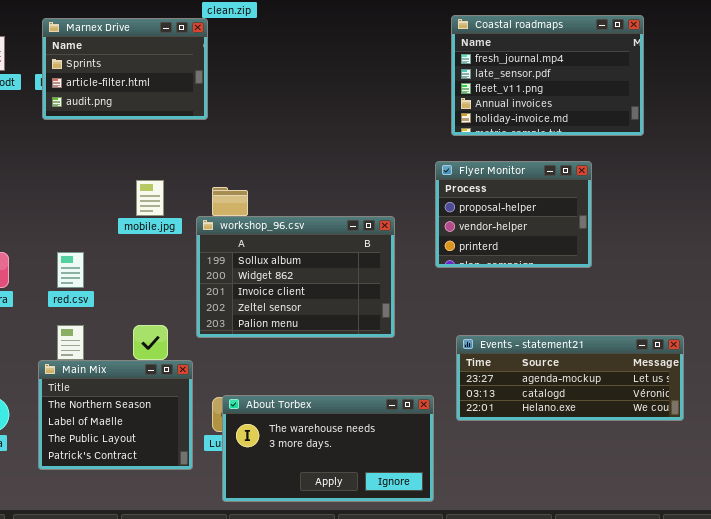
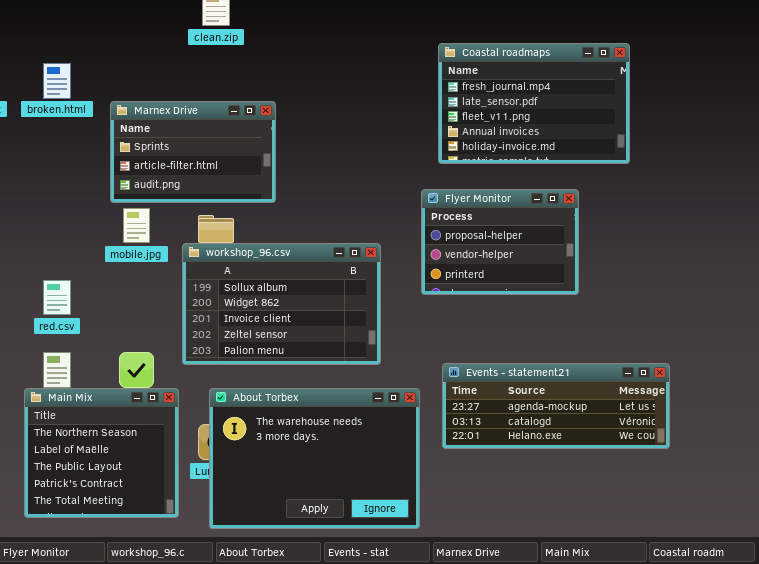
Marnex Drive: [42,18,208,120] -> [110,101,276,203], moved
Main Mix: [38,360,193,470] -> [24,388,179,518], resized
About Torbex: [222,395,434,502] -> [209,388,420,529], resized

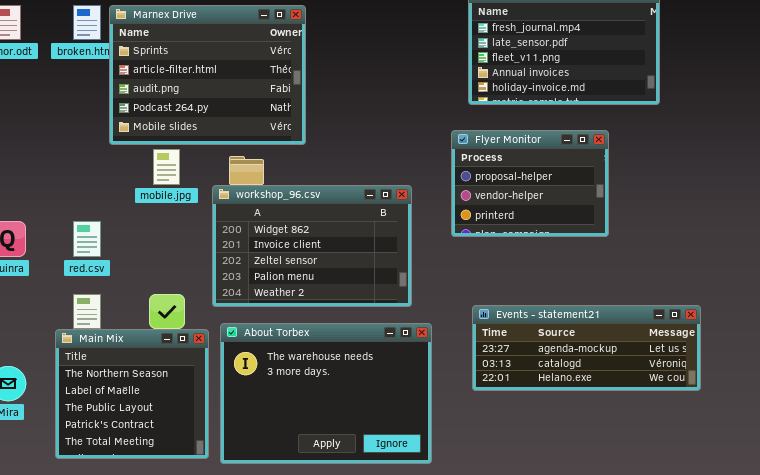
Marnex Drive: [110,101,276,203] -> [109,5,306,145], resized
workshop_96.csv: [182,243,381,365] -> [212,185,412,307], scrolled down 1 row
About Torbex: [209,388,420,529] -> [220,323,432,464], moved

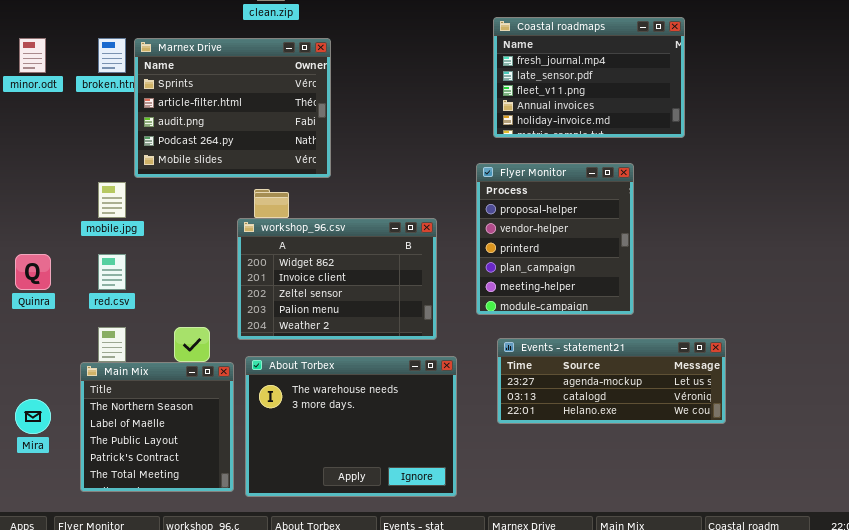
Flyer Monitor: [451,130,609,237] -> [476,163,634,315], resized
mobile.jpg: [153,149,180,185] -> [98,182,126,218], moved

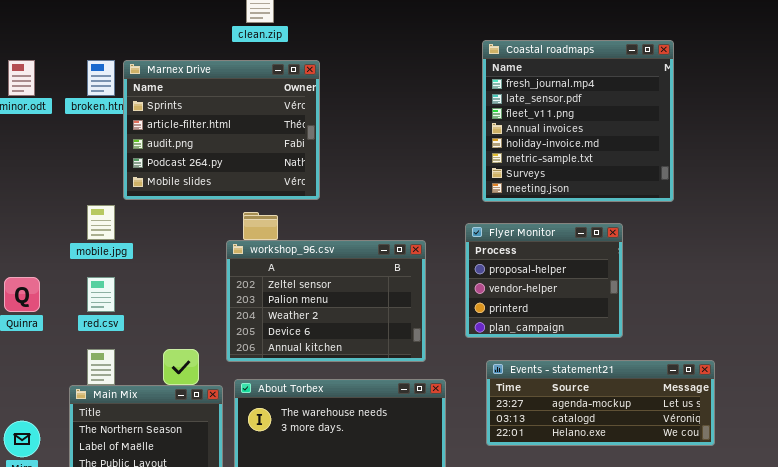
Coastal roadmaps: [493,17,685,138] -> [482,40,674,202], resized
Flyer Monitor: [476,163,634,315] -> [465,223,623,338], resized
workshop_96.csv: [237,218,437,340] -> [226,240,426,362], scrolled down 2 rows

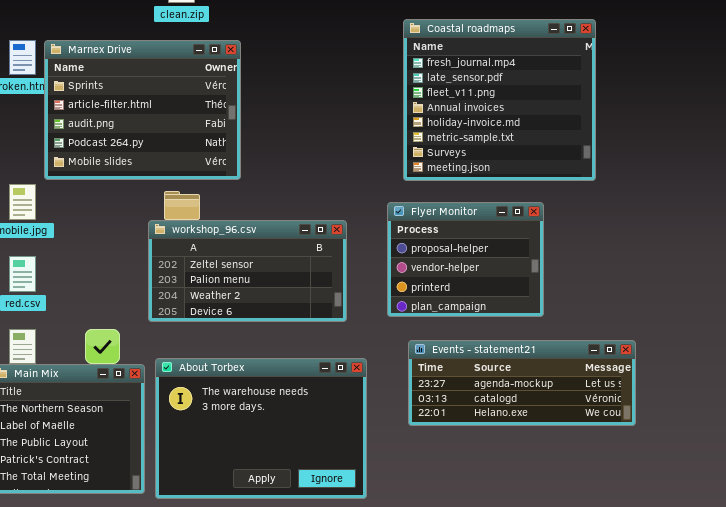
workshop_96.csv: [226,240,426,362] -> [148,220,347,322], resized

